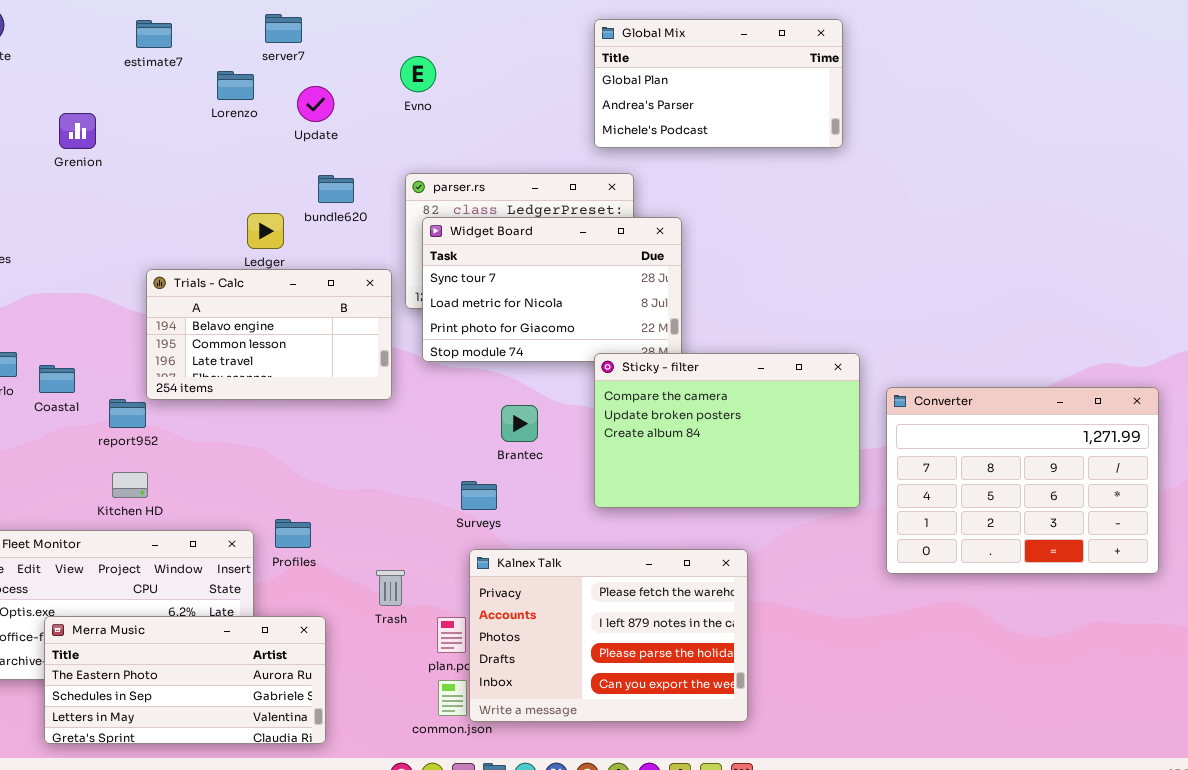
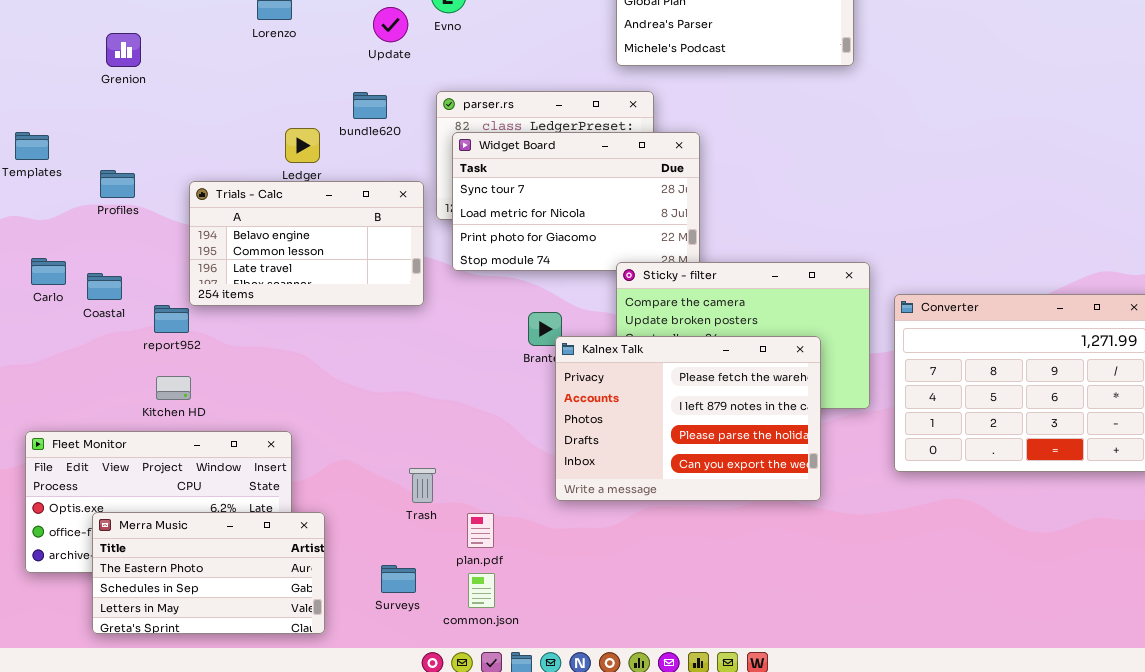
Update: [297,86,334,122] -> [373,7,408,42], moved
Surveys: [461,481,497,510] -> [381,565,416,593], moved
Profiles: [275,519,311,548] -> [100,170,135,198], moved
Kalnex Talk: [469,549,748,722] -> [555,336,821,501], moved
Merra Music: [44,616,326,744] -> [92,512,325,634], resized

